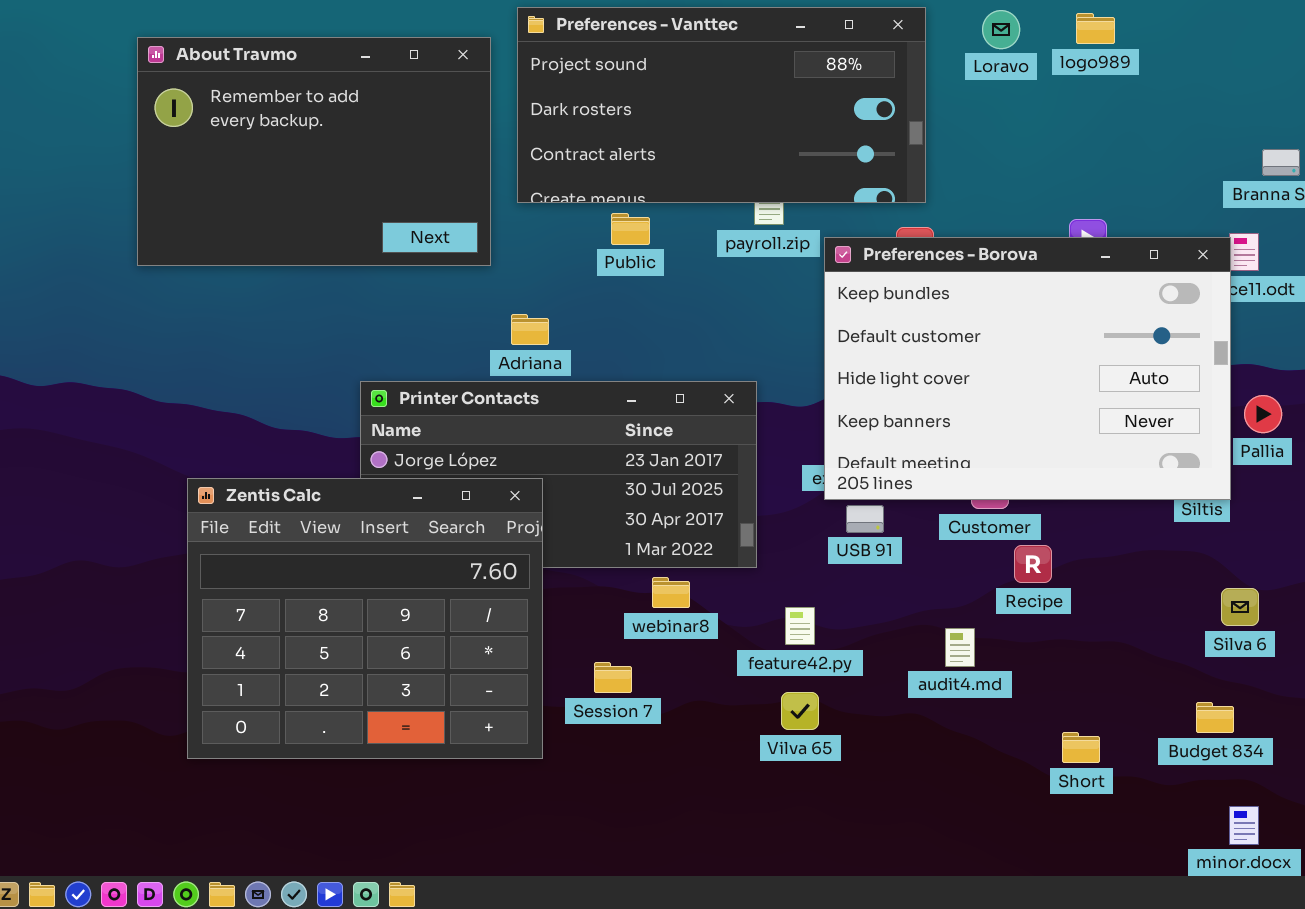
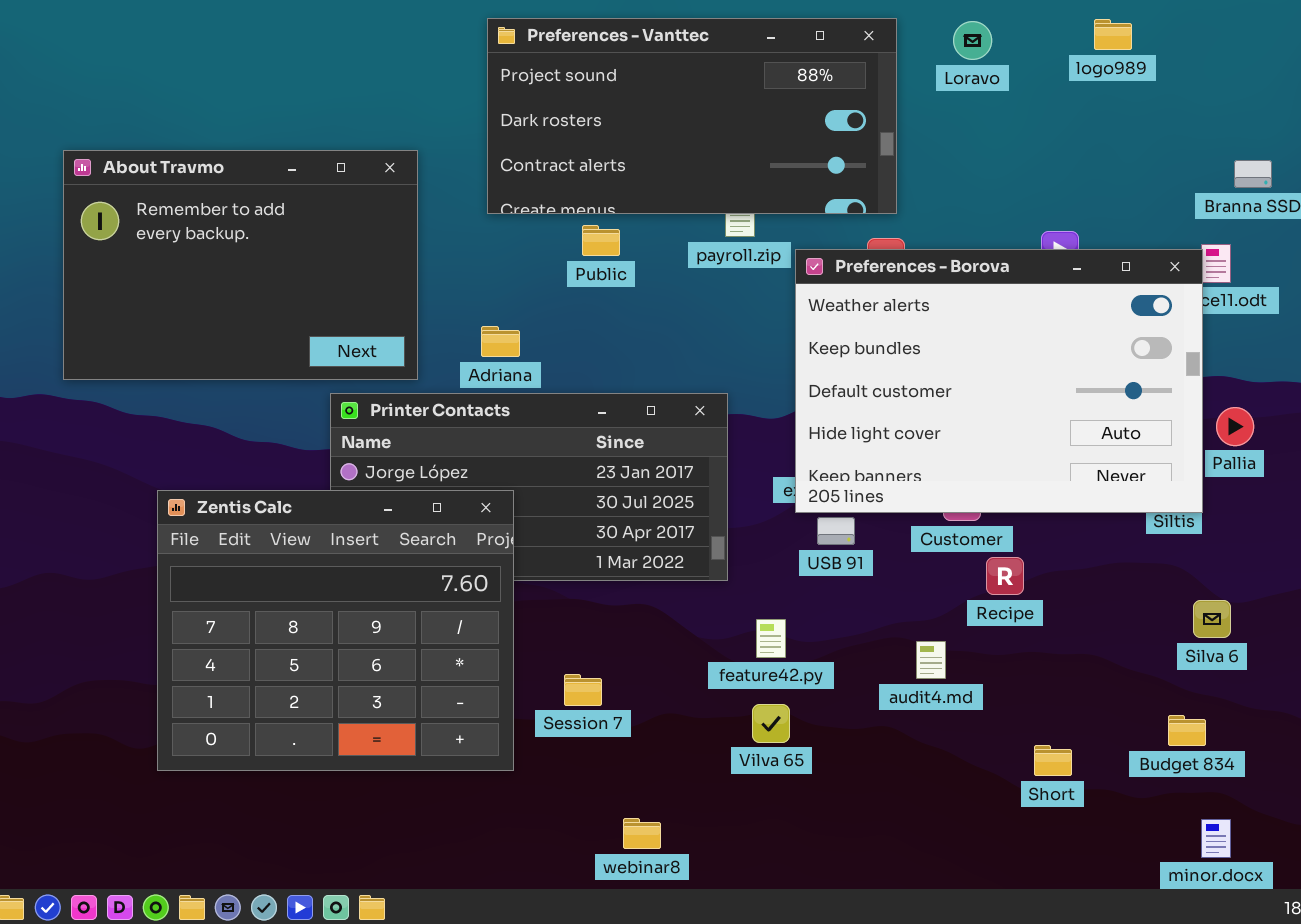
logo989: [1076,13,1115,44] -> [1094,19,1132,50], moved
About Travmo: [137,37,491,266] -> [63,150,418,380], moved
Preferences - Borova: [824,237,1231,500] -> [795,249,1203,513], scrolled up 1 row
webinar8: [652,577,690,608] -> [623,818,661,849], moved

